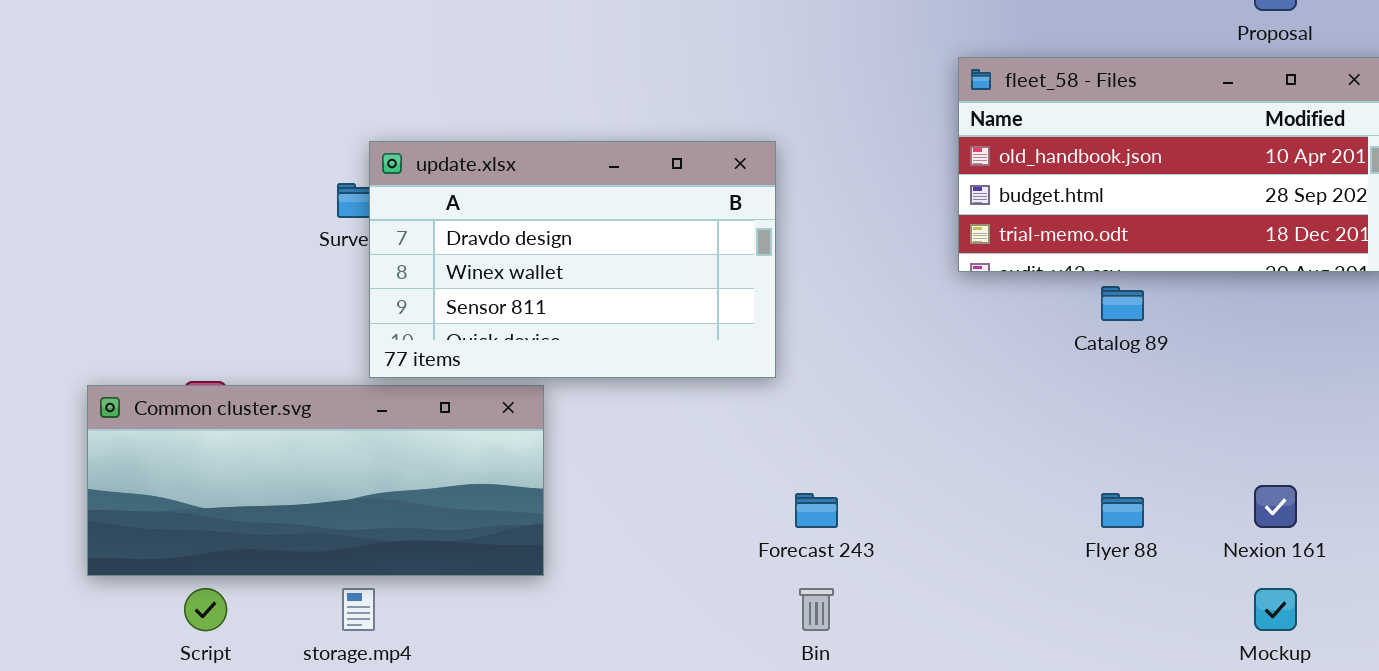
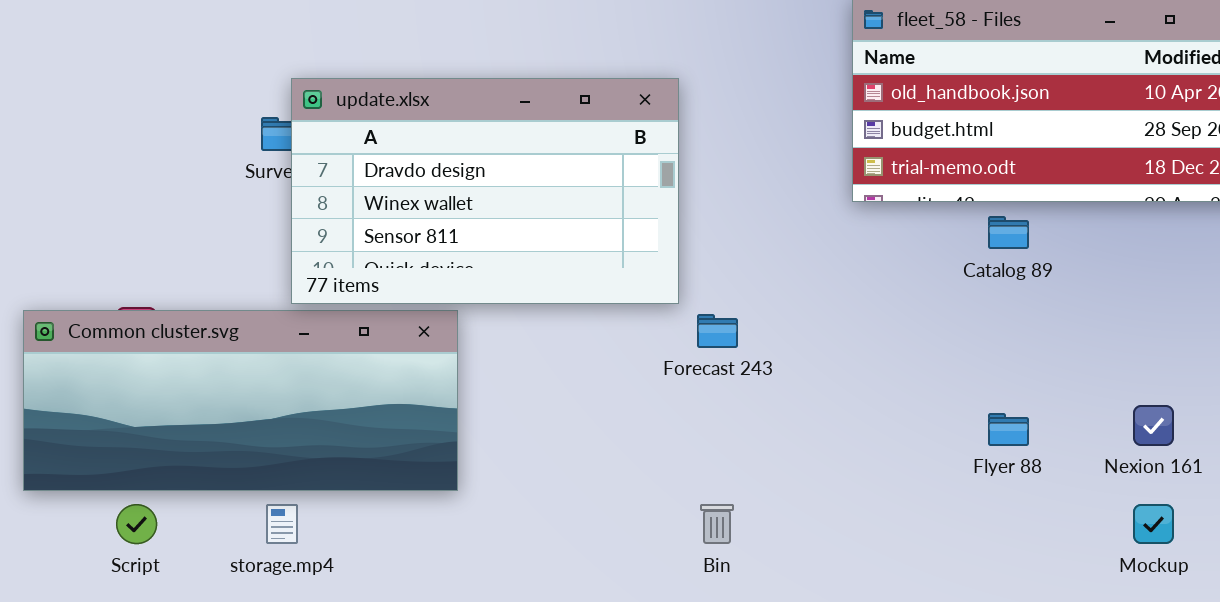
Forecast 243: [795,493,838,528] -> [697,314,738,348], moved

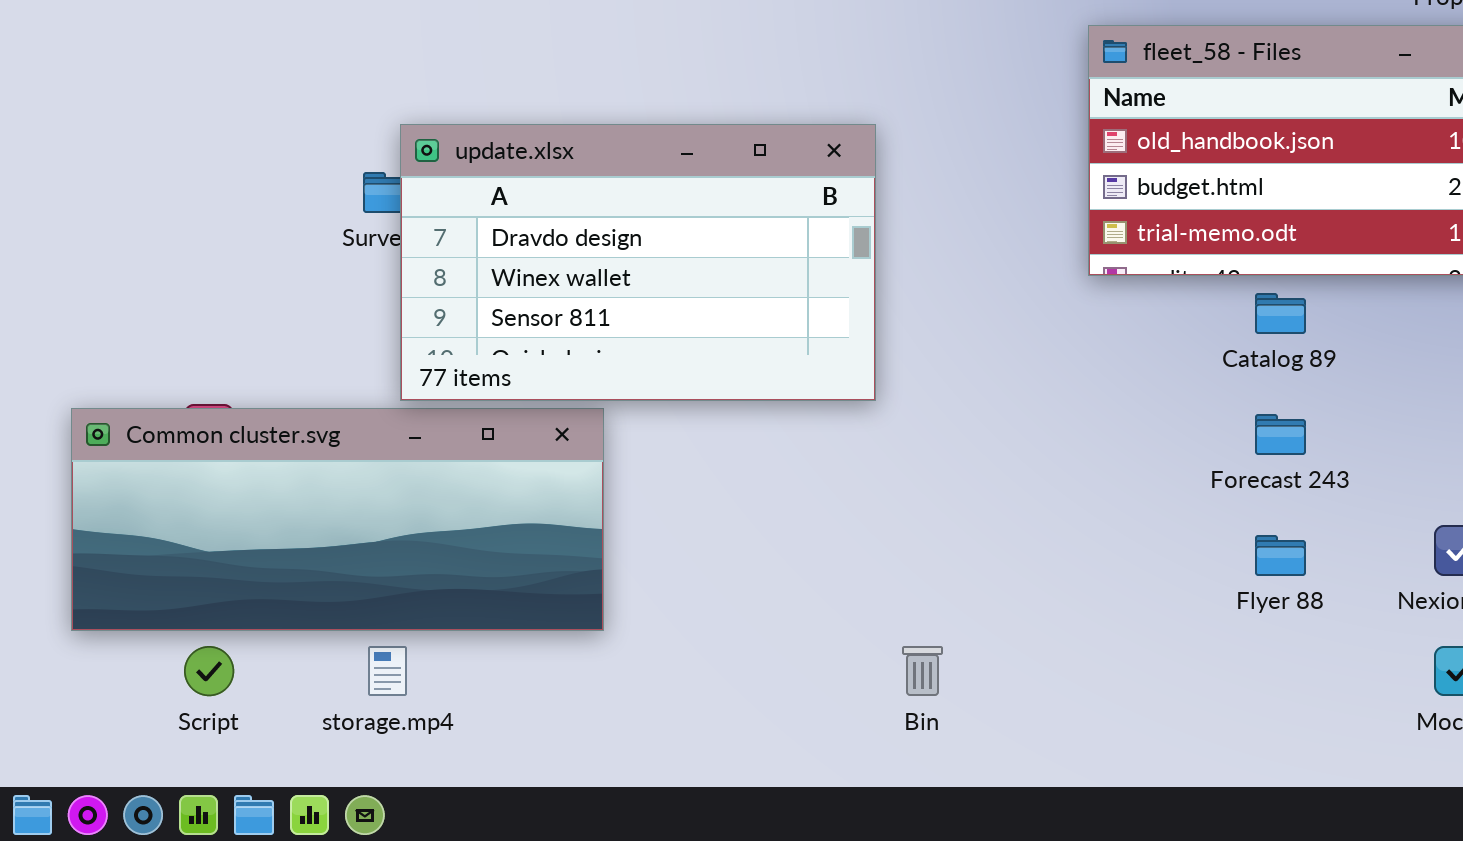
Forecast 243: [697,314,738,348] -> [1255,414,1306,455], moved

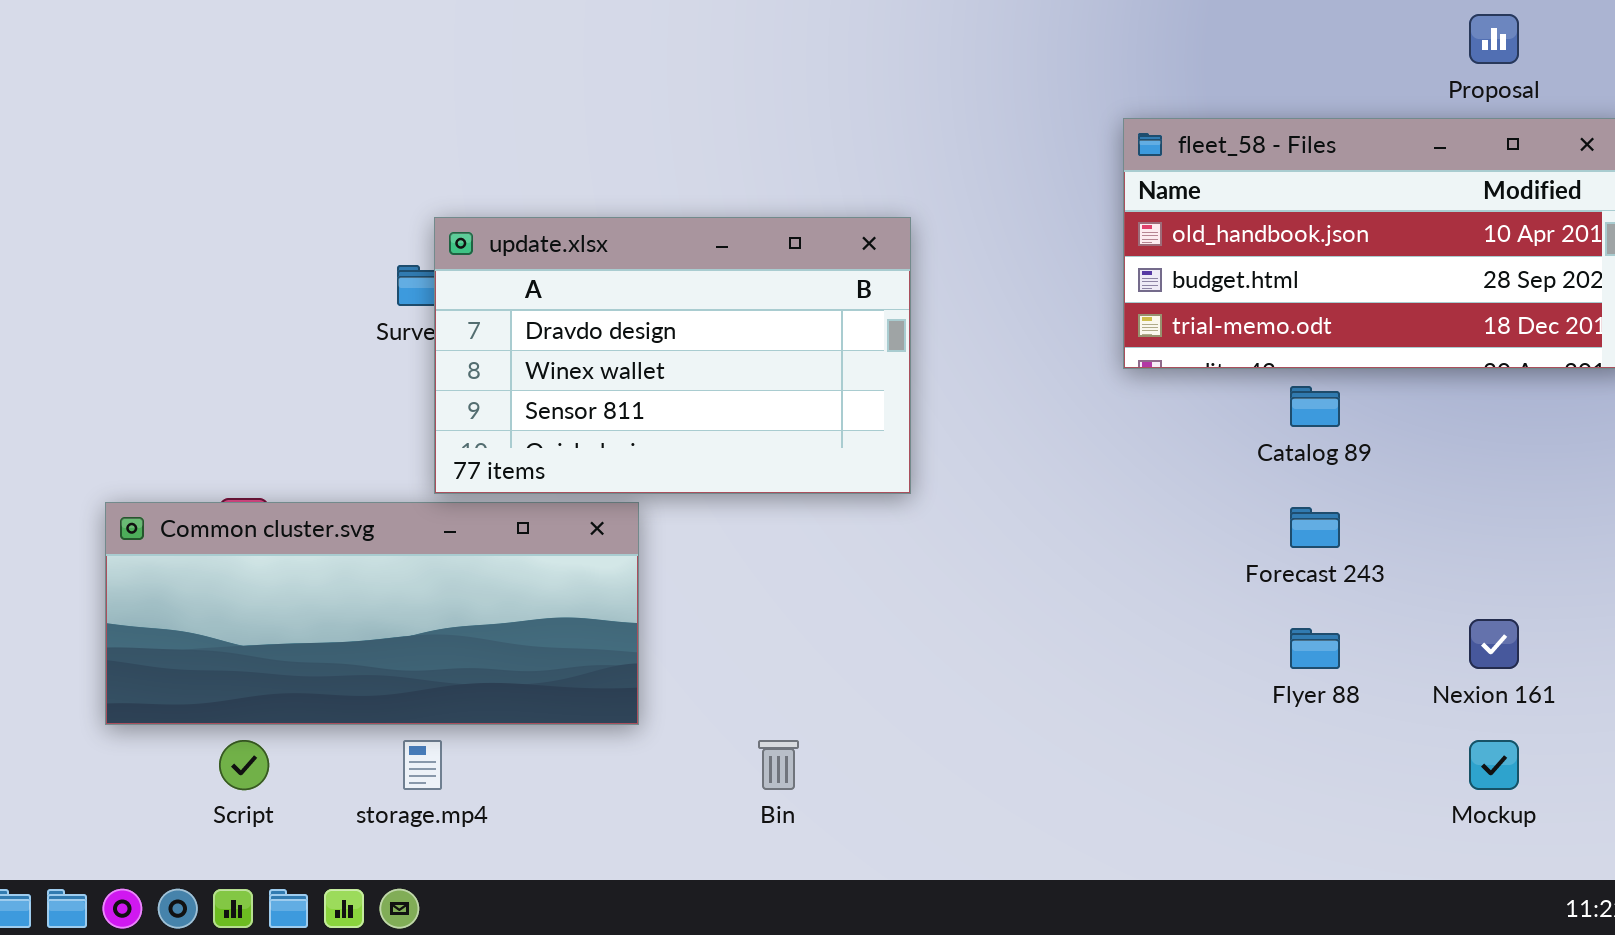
Bin: [902,646,943,696] -> [758,740,799,790], moved

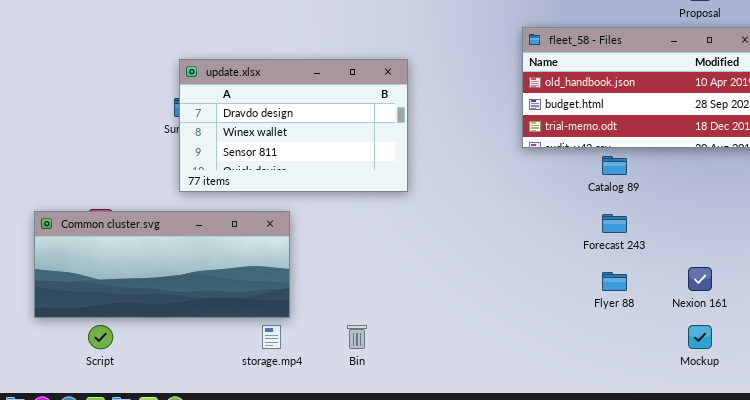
update.xlsx: [434,217,911,494] -> [179,59,408,192], moved
storage.mp4: [403,740,442,790] -> [262,325,281,349], moved

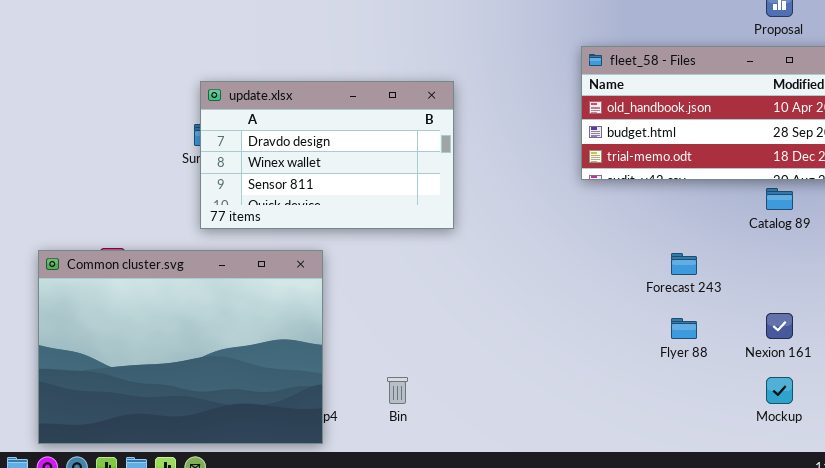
Catalog 89: [602,156,627,175] -> [766,188,793,210], moved
Common cluster.svg: [34,211,290,318] -> [38,250,323,444], resized

